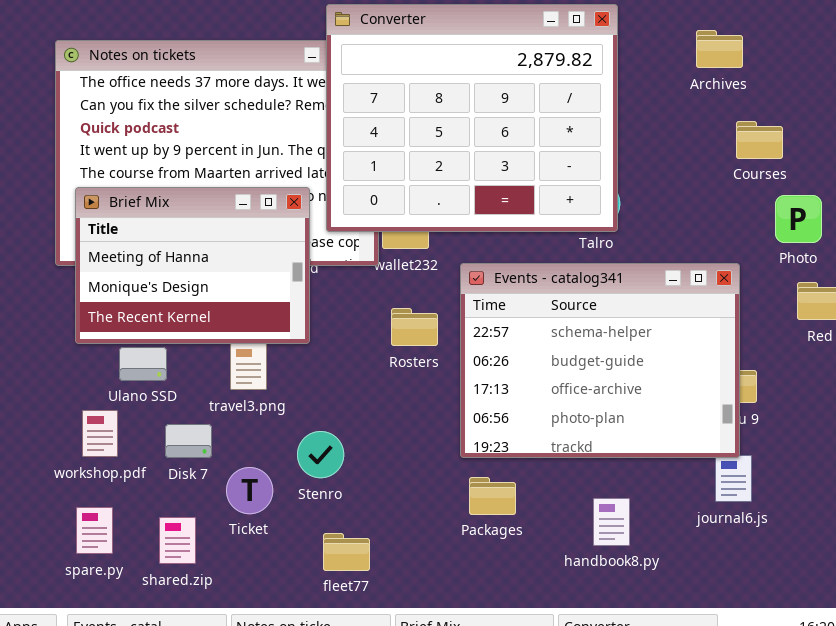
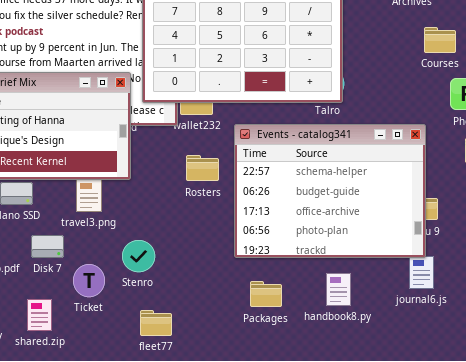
Packages: [469,477,516,515] -> [250,281,282,307], moved
handbook8.py: [593,498,630,546] -> [326,273,351,306], moved

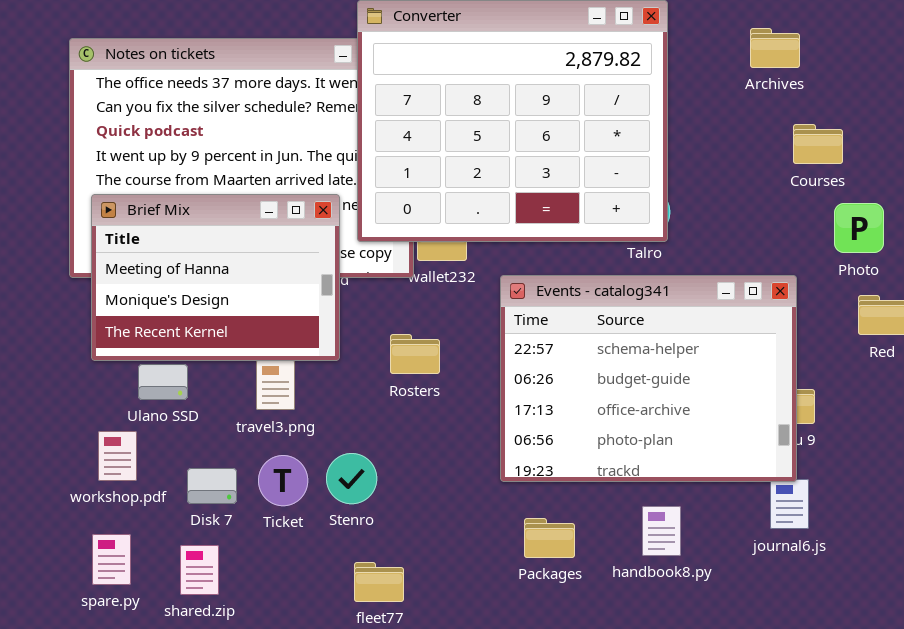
Rosters: [186,155,219,181] -> [390,334,440,374], moved
Disk 7: [31,235,64,258] -> [187,468,237,504], moved
Ticket: [73,264,105,297] -> [258,455,308,506], moved

